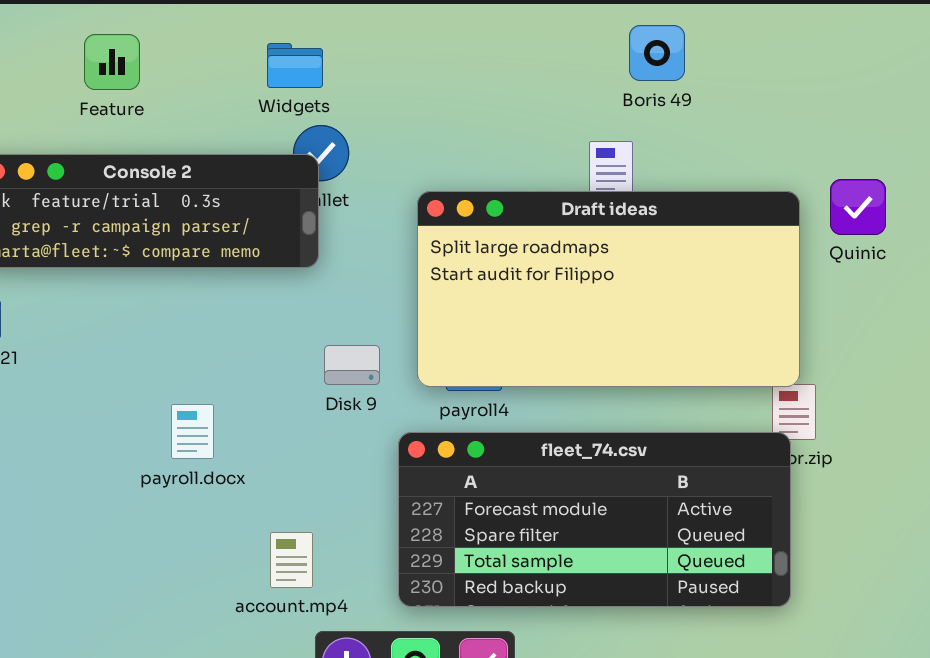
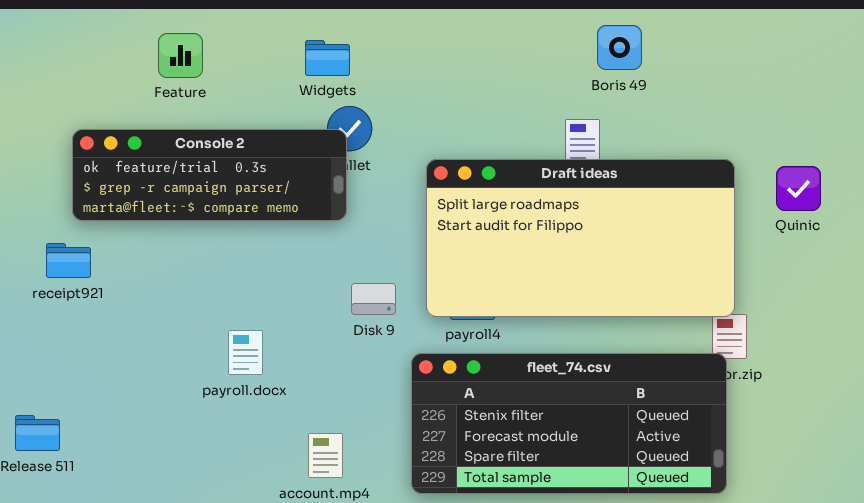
Quinic: [830,179,886,235] -> [776,166,821,211], moved
fleet_74.csv: [398,432,791,607] -> [411,353,727,494], scrolled up 1 row

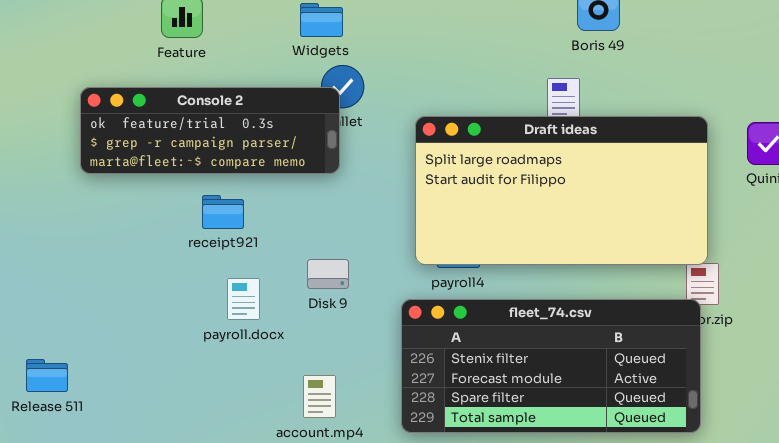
receipt921: [46,243,91,278] -> [202,195,244,229], moved
Disk 9: [351,283,396,315] -> [307,259,349,289], moved

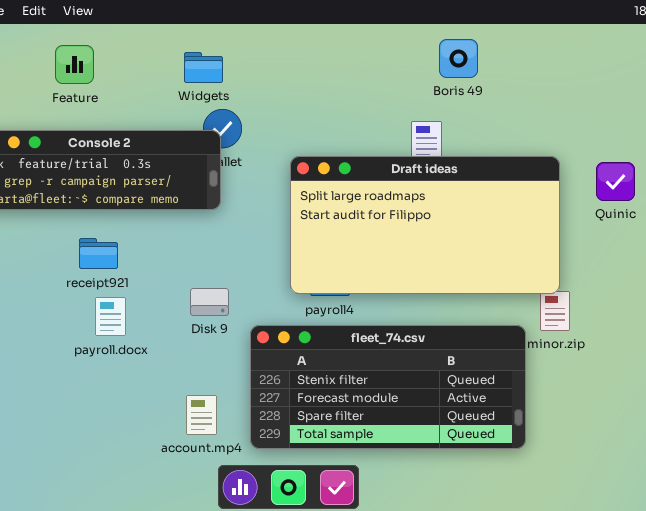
receipt921: [202,195,244,229] -> [79,238,118,269], moved
payroll.docx: [227,278,260,320] -> [95,297,126,336], moved
fleet_74.csv: [401,299,701,433] -> [250,325,526,449], moved

